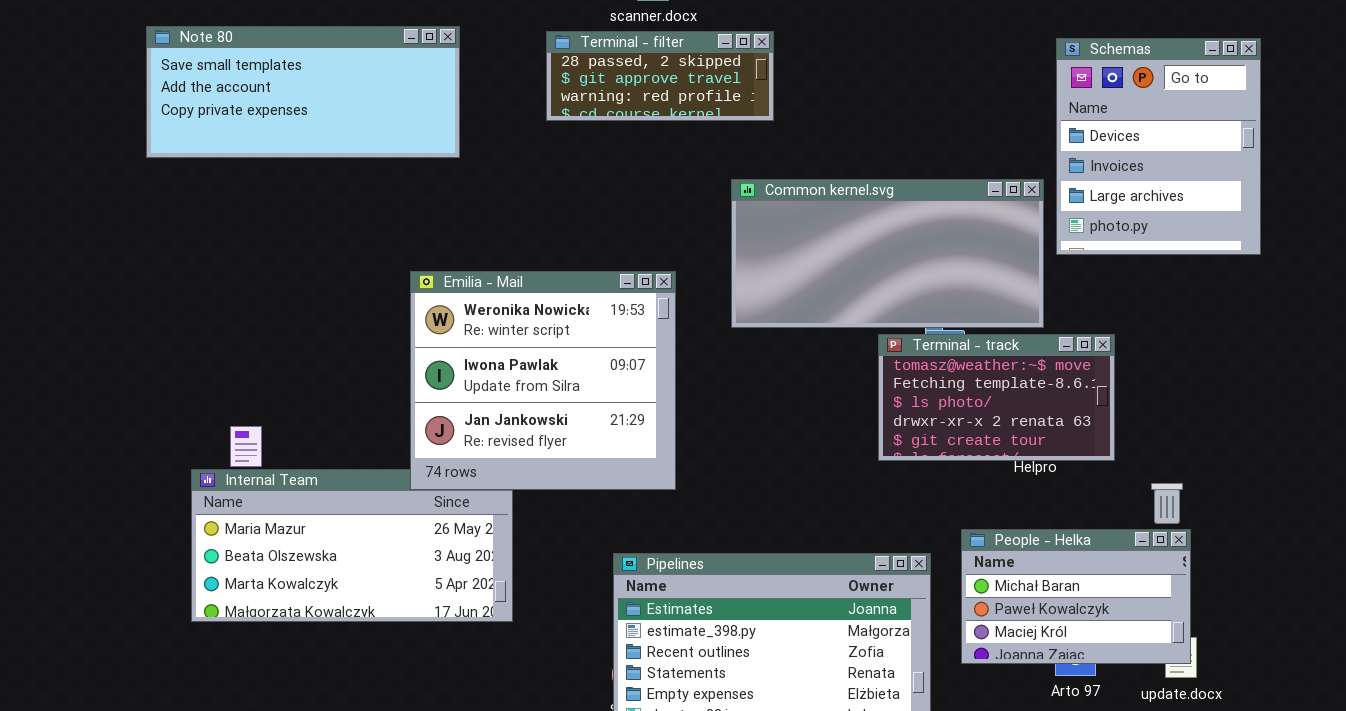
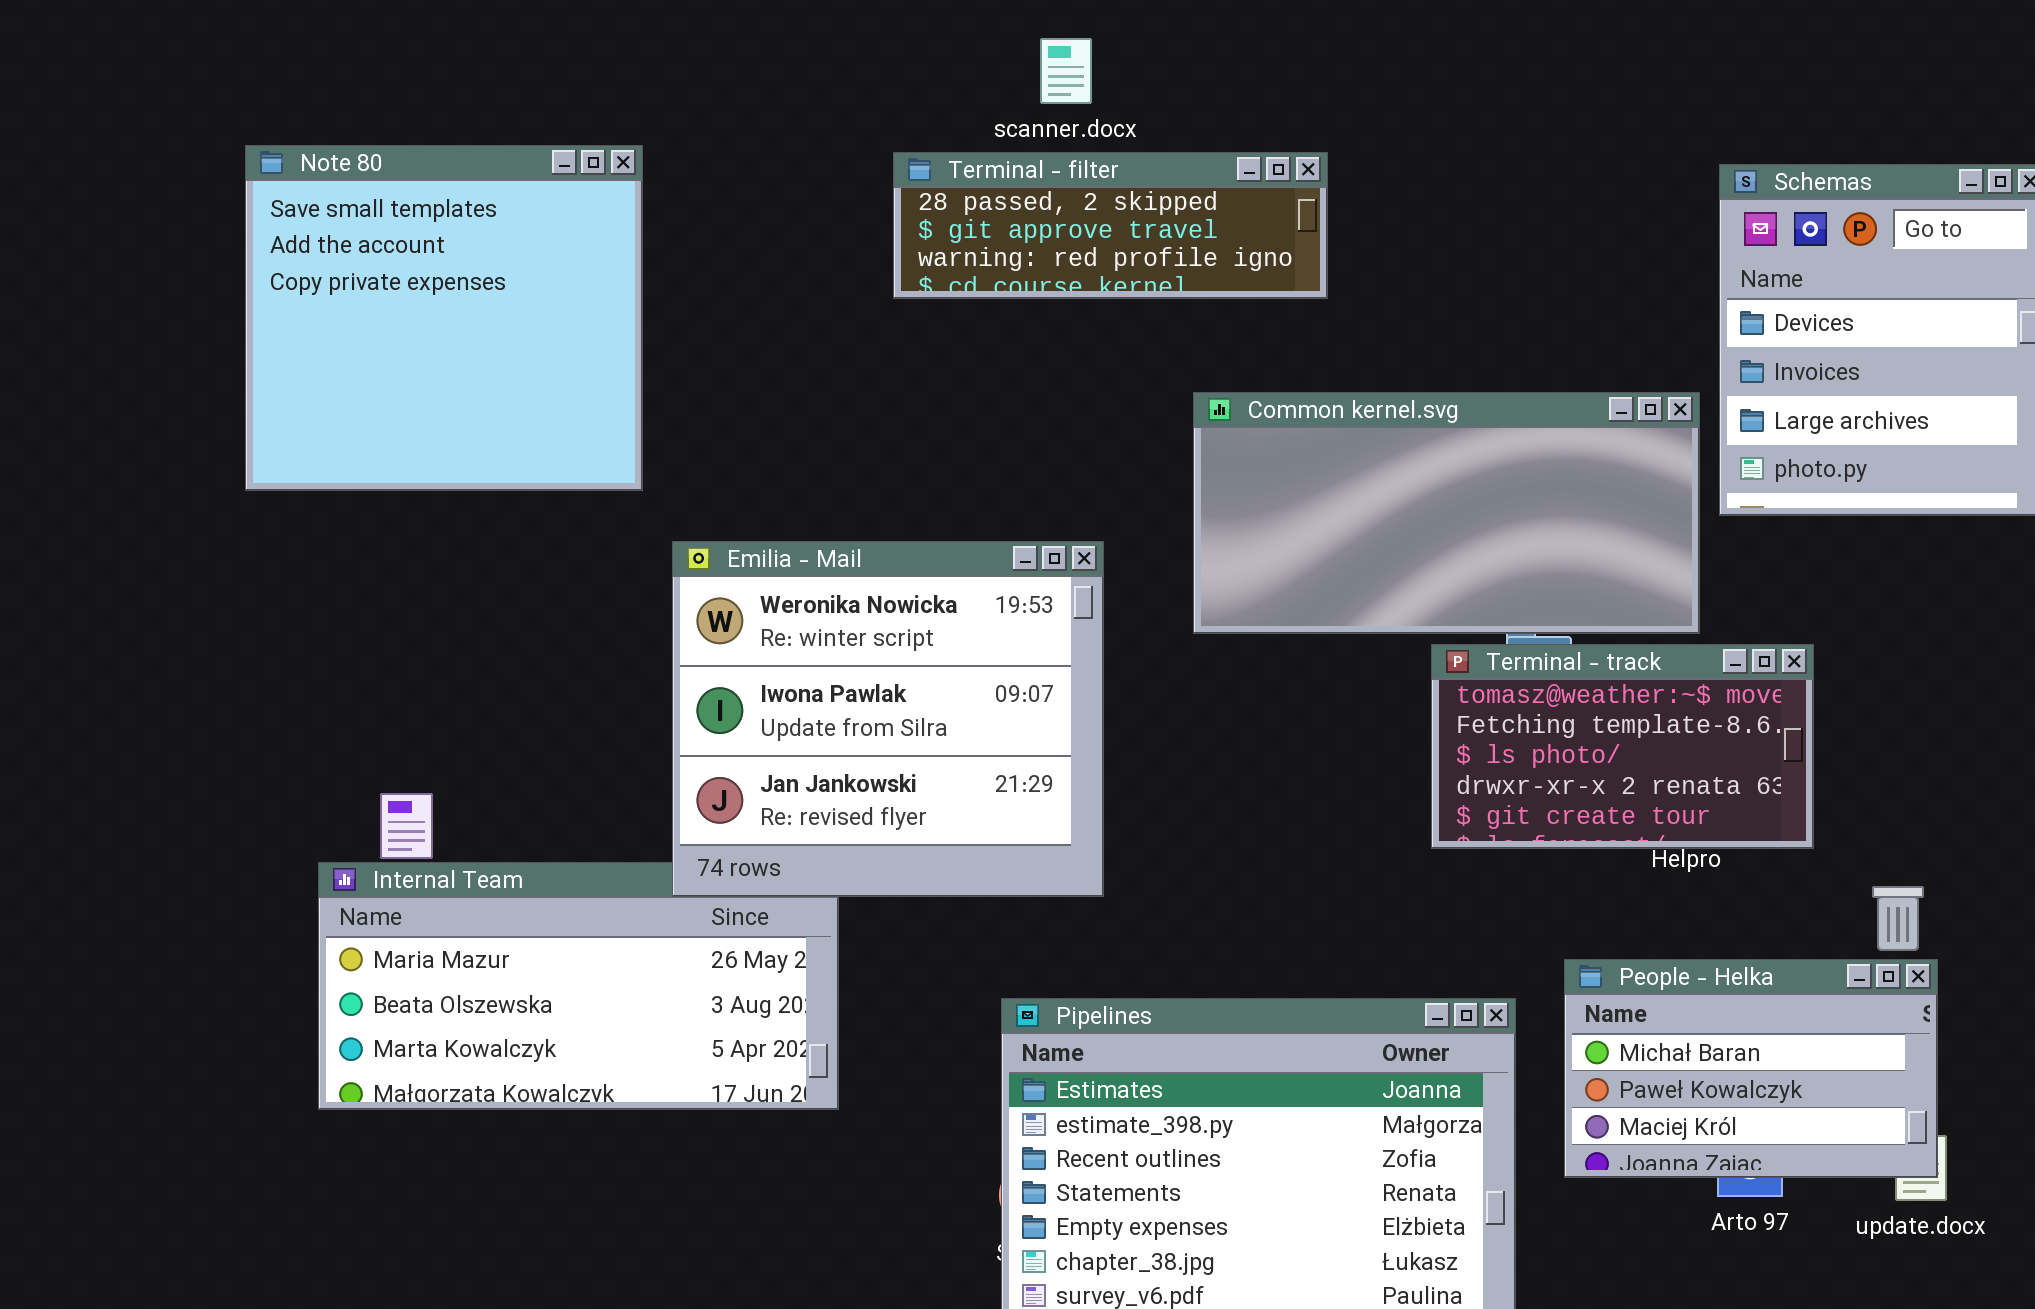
Note 80: [146,26,460,158] -> [245,145,643,491], resized
Terminal - filter: [546,31,774,121] -> [893,152,1328,299], resized

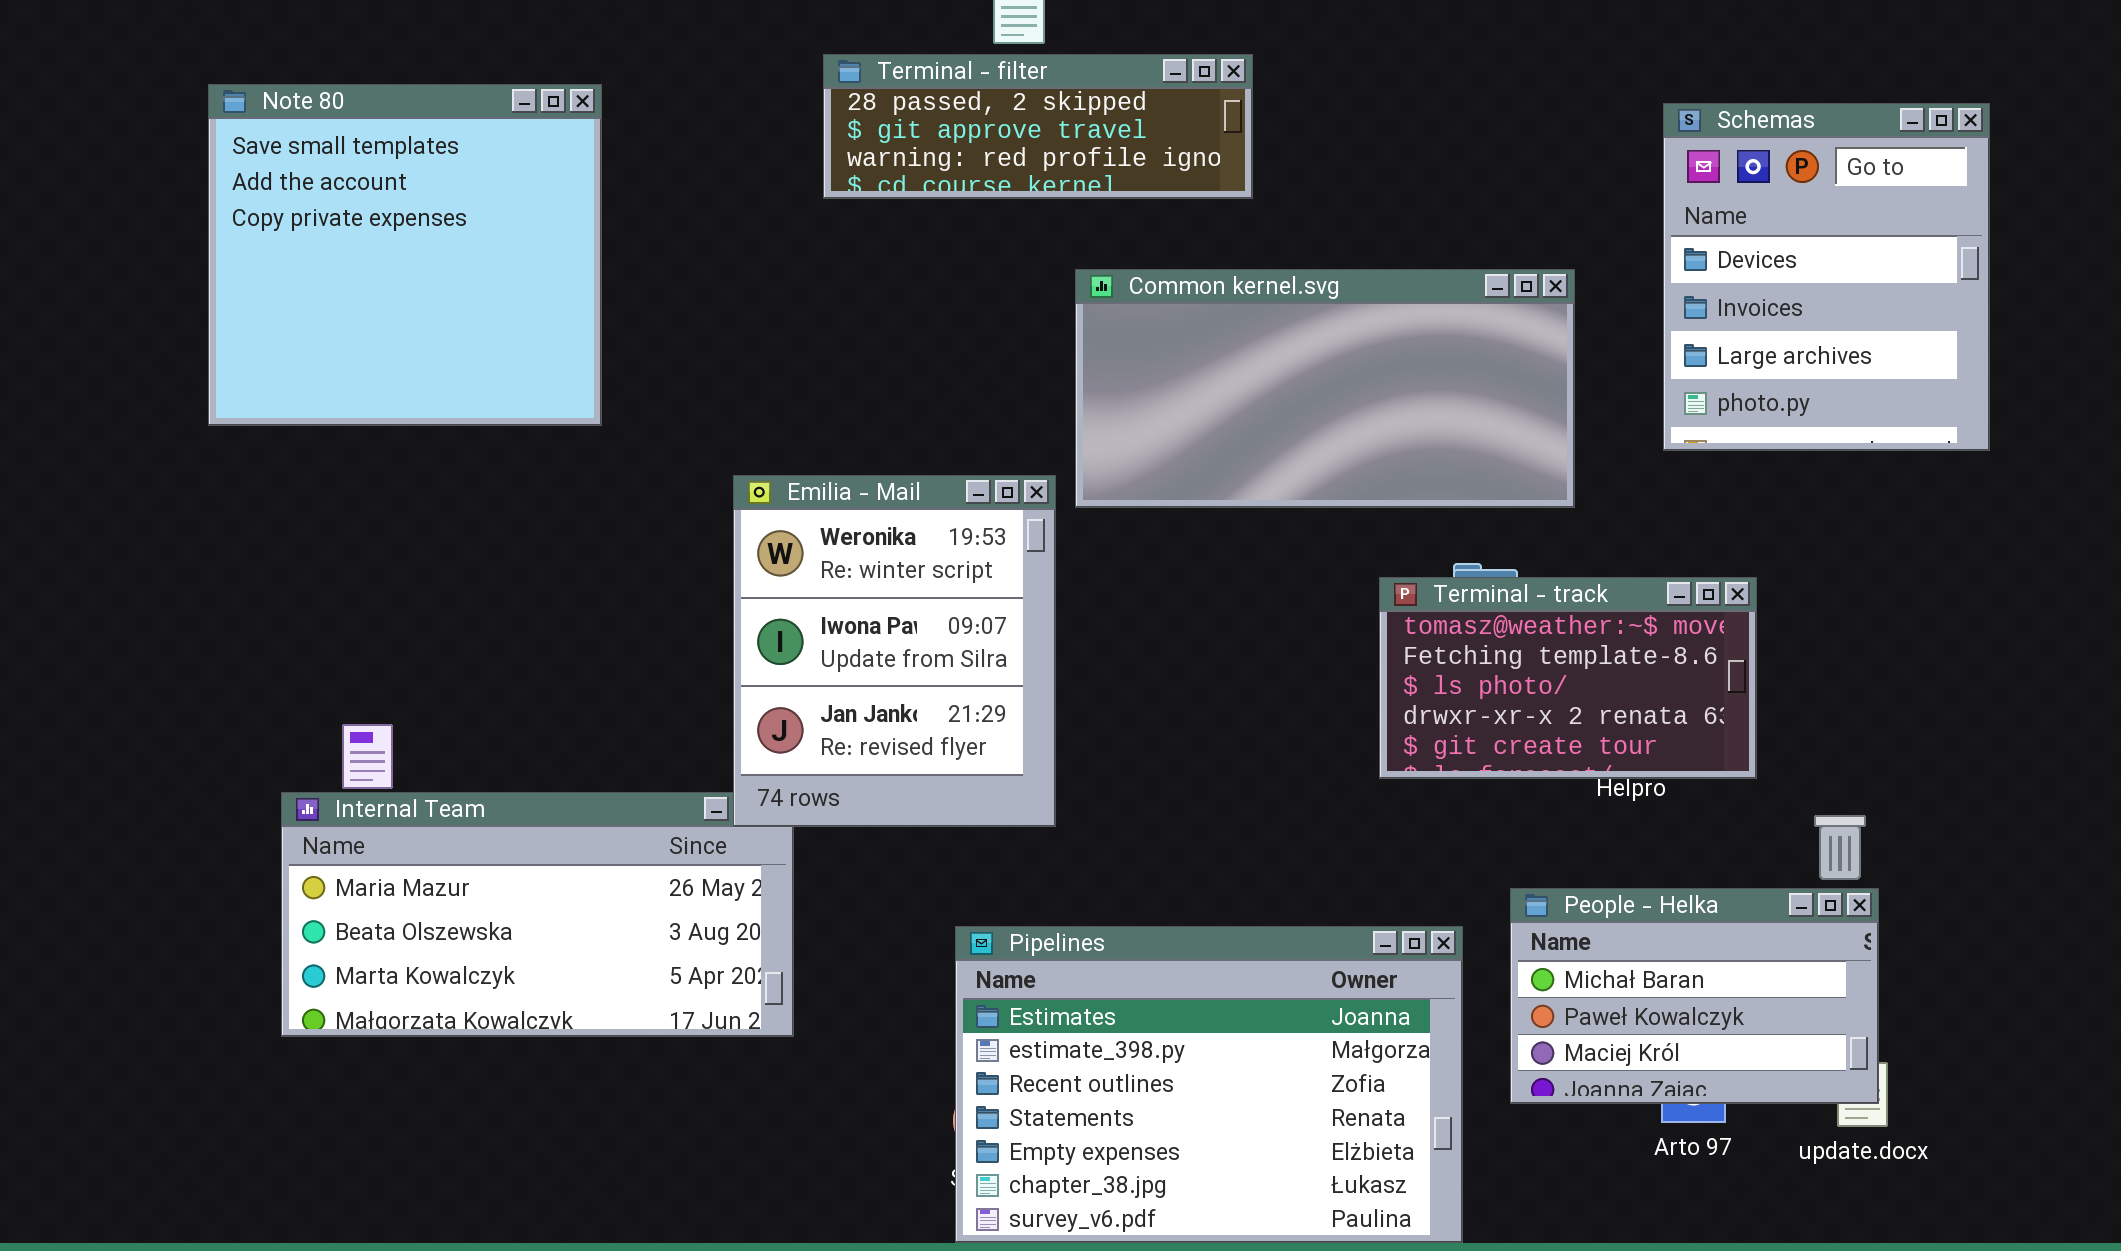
Terminal - filter: [893,152,1328,299] -> [823,54,1253,199], moved
Common kernel.svg: [1193,392,1700,634] -> [1075,269,1575,508], moved
Emilia - Mail: [672,541,1104,897] -> [733,475,1056,827], resized

